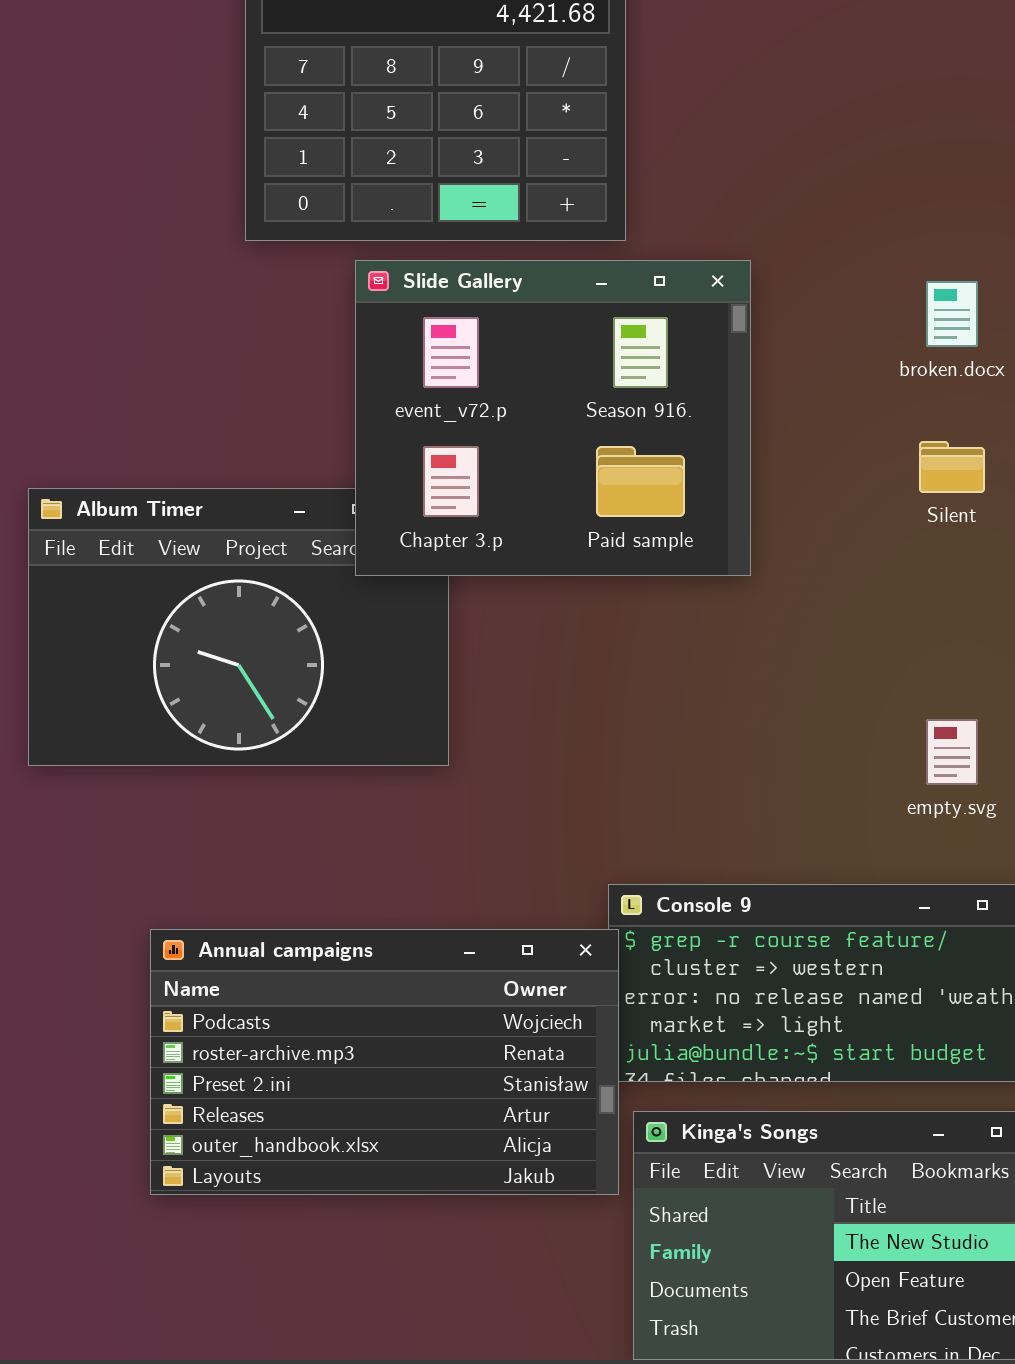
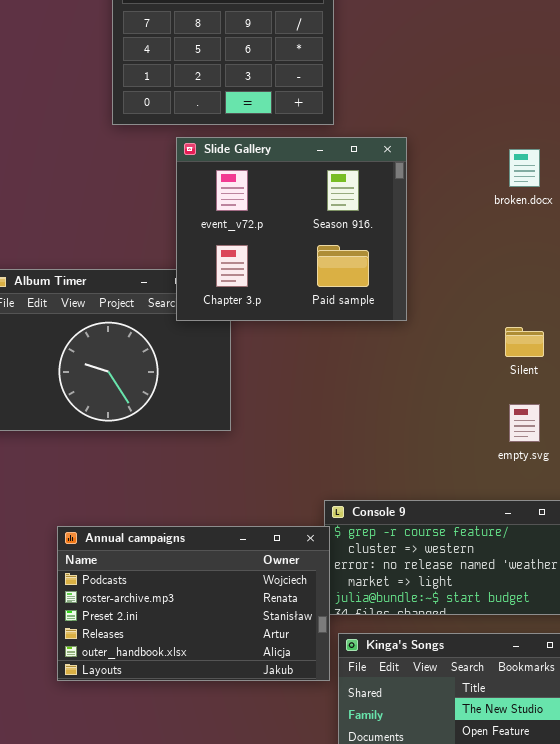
Silent: [919,441,985,493] -> [505,327,544,357], moved

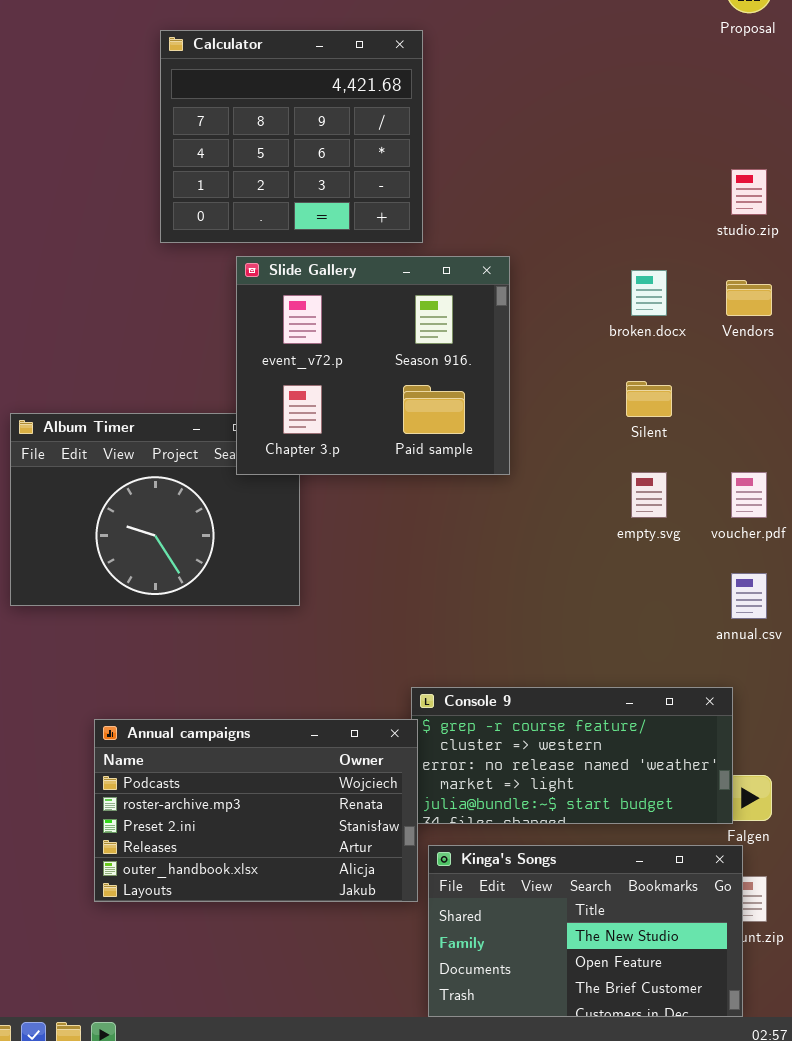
Silent: [505,327,544,357] -> [626,381,672,417], moved
empty.svg: [509,404,540,442] -> [631,472,667,518], moved

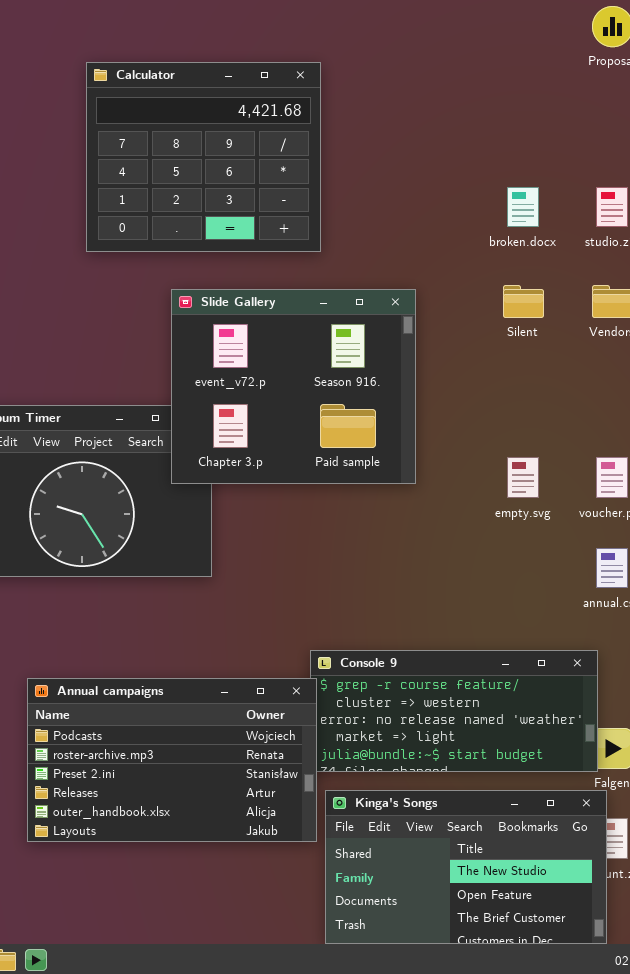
Slide Gallery: [236,256,510,475] -> [171,289,416,484], moved
broken.docx: [631,270,667,316] -> [507,187,539,227], moved
Silent: [626,381,672,417] -> [503,285,544,318], moved

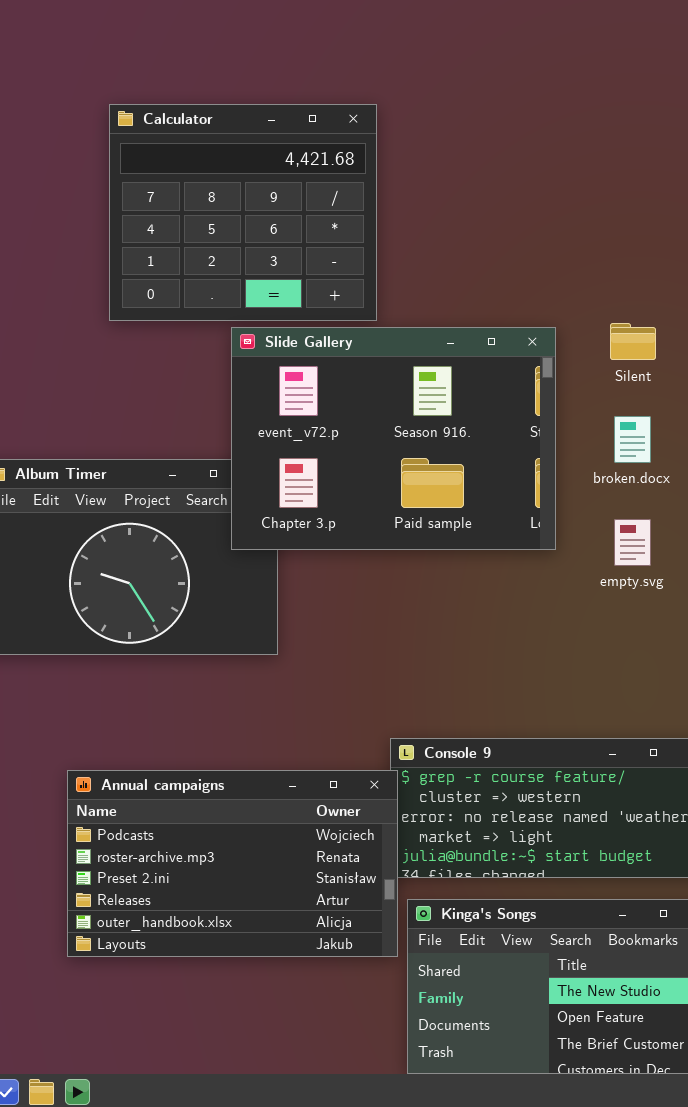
Calculator: [86,62,321,252] -> [109,104,377,321], moved
broken.docx: [507,187,539,227] -> [614,416,651,463], moved
Slide Gallery: [171,289,416,484] -> [231,327,556,550], resized

